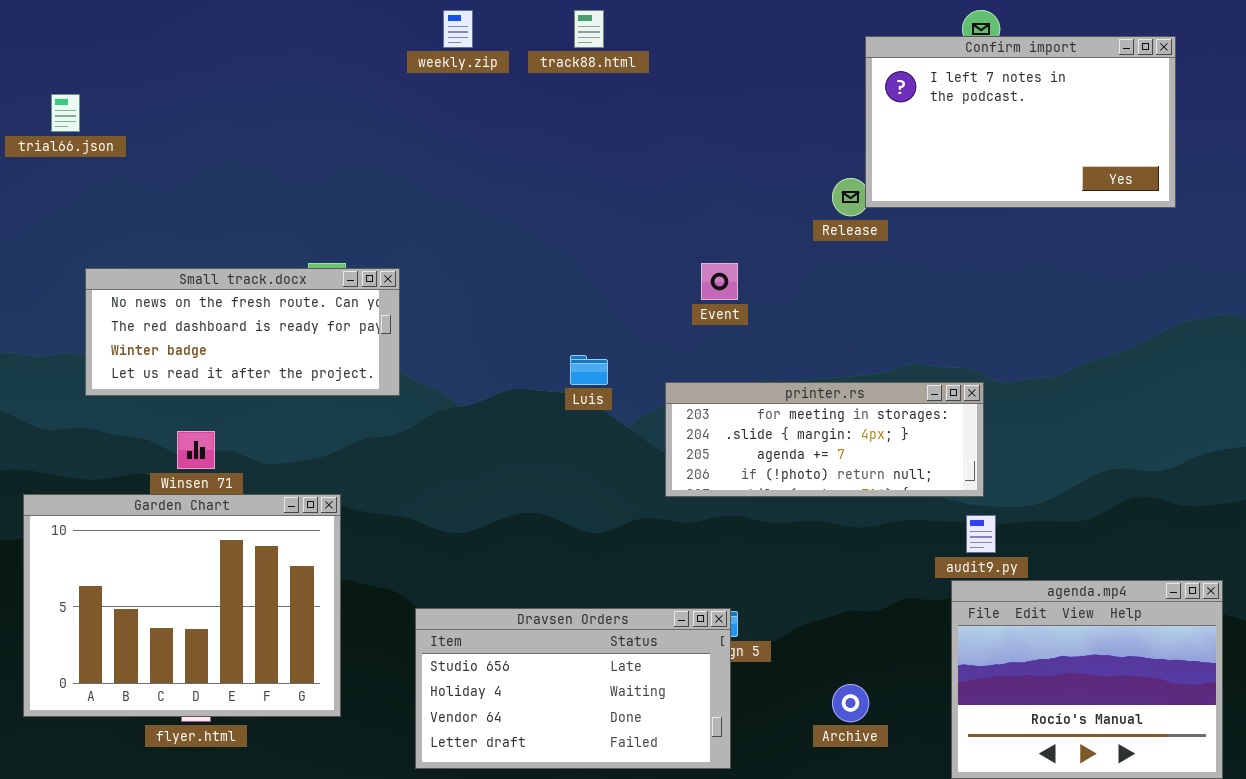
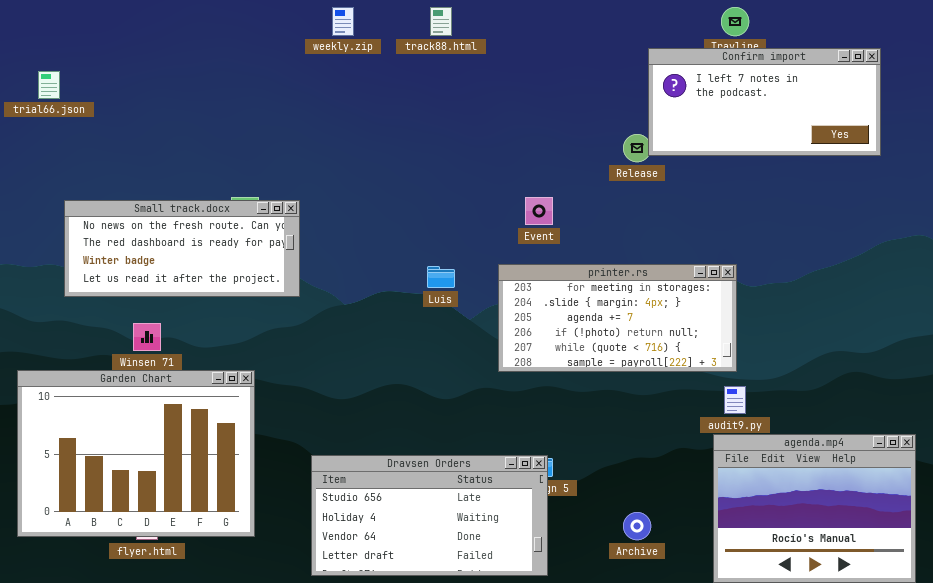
Confirm import: [865,36,1176,208] -> [648,48,881,156], resized
printer.rs: [665,382,984,497] -> [498,264,737,372], resized

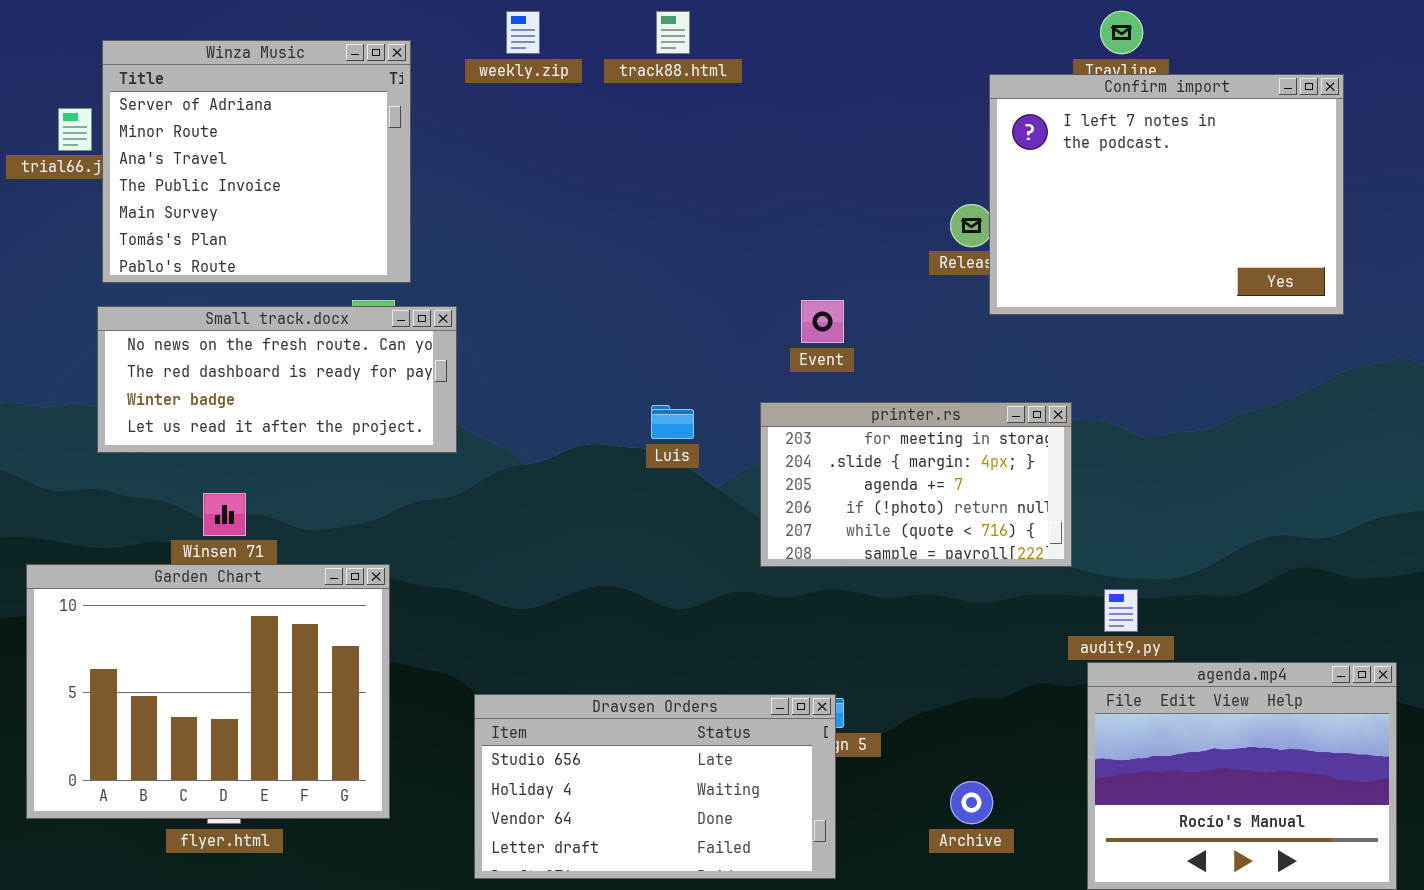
Winza Music: none -> [102,40,411,283], opened
Confirm import: [648,48,881,156] -> [989,74,1344,315], resized
printer.rs: [498,264,737,372] -> [760,402,1072,567], resized

